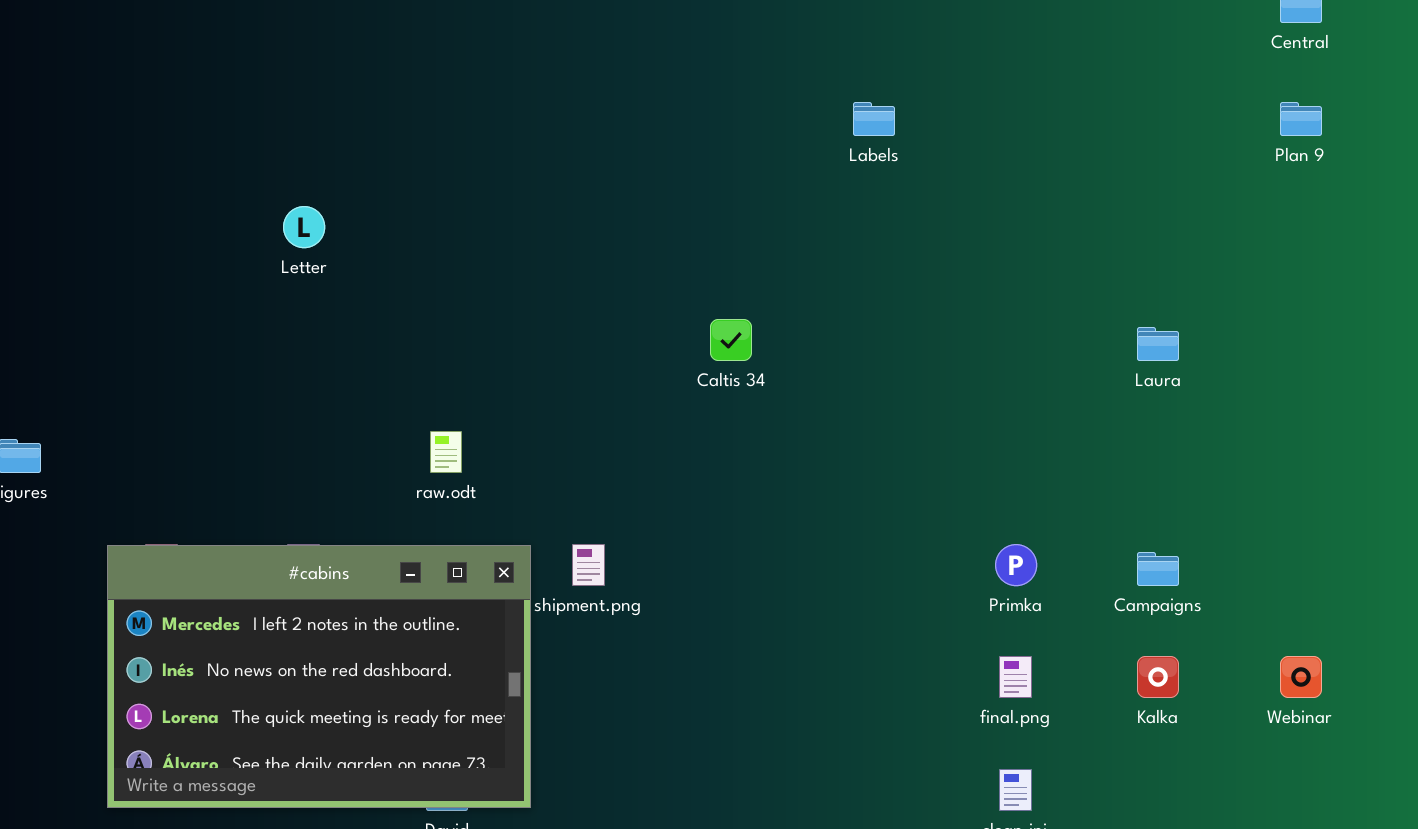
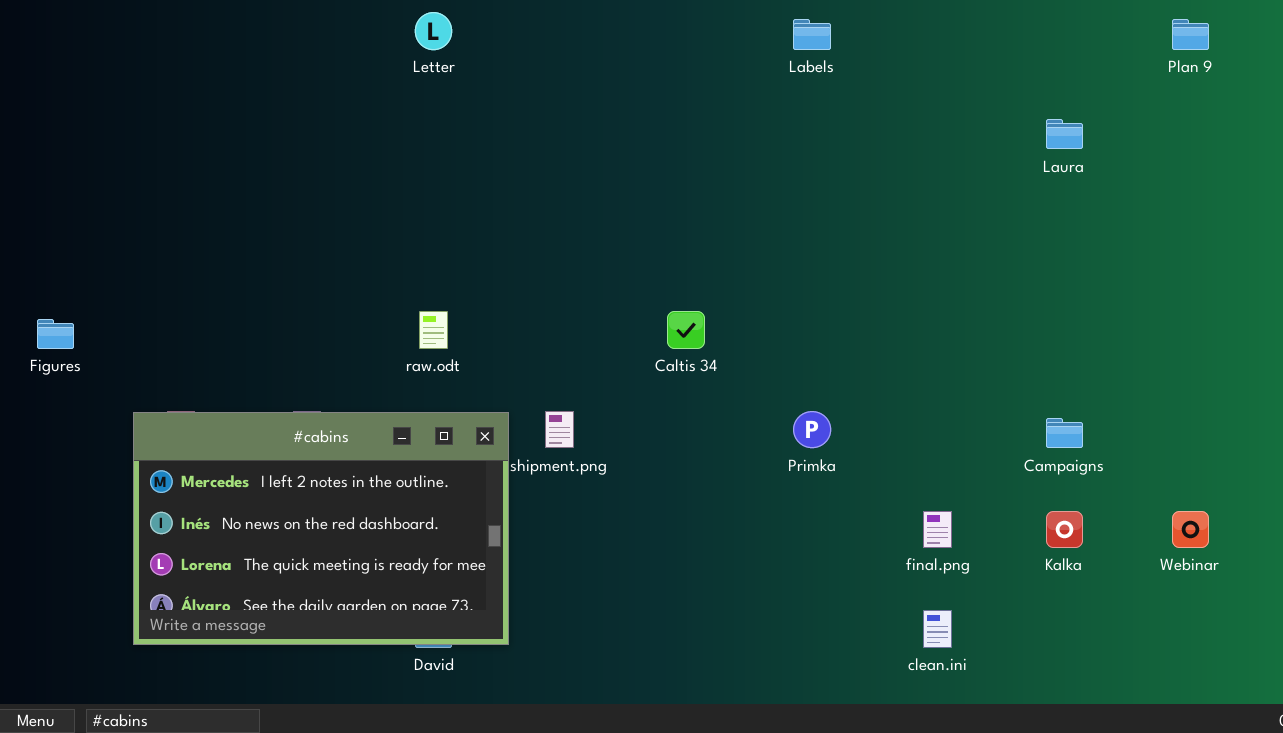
Letter: [283,206,325,248] -> [415,12,452,50], moved
Caltis 34: [710,319,752,361] -> [667,311,705,349], moved
Laura: [1137,327,1179,361] -> [1046,119,1083,149], moved
Primka: [995,544,1037,586] -> [793,411,831,448], moved

